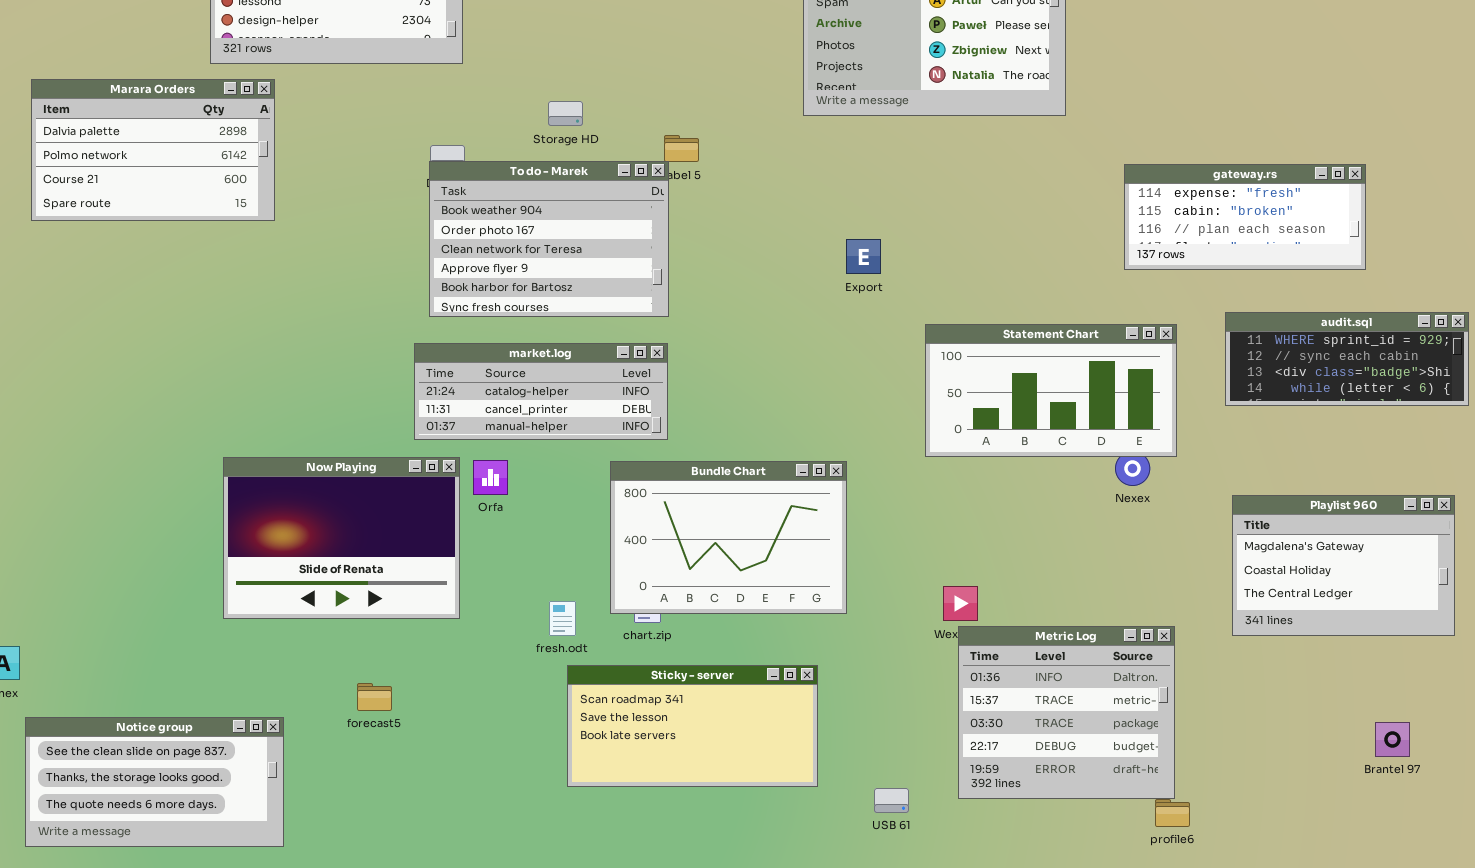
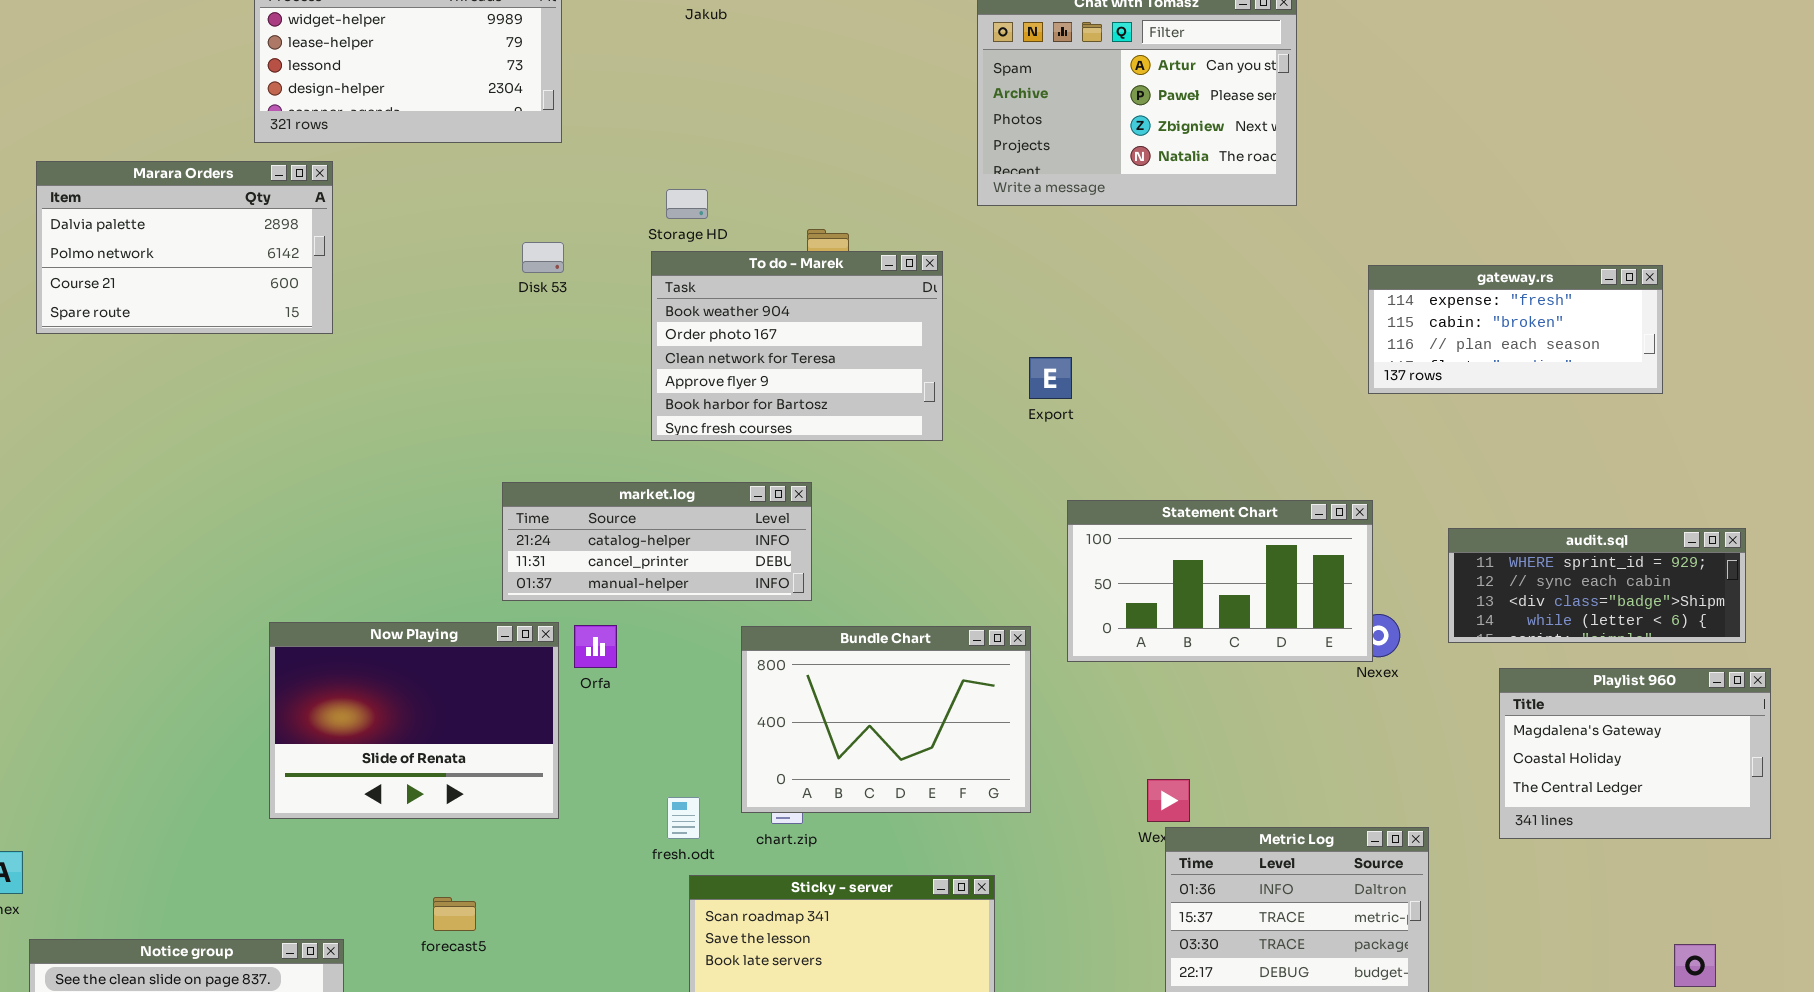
To do - Marek: [429,161,669,317] -> [651,251,943,441], moved
audit.sql: [1225,312,1469,406] -> [1448,528,1746,643], moved
Statement Chart: [925,324,1177,457] -> [1067,500,1373,662], moved

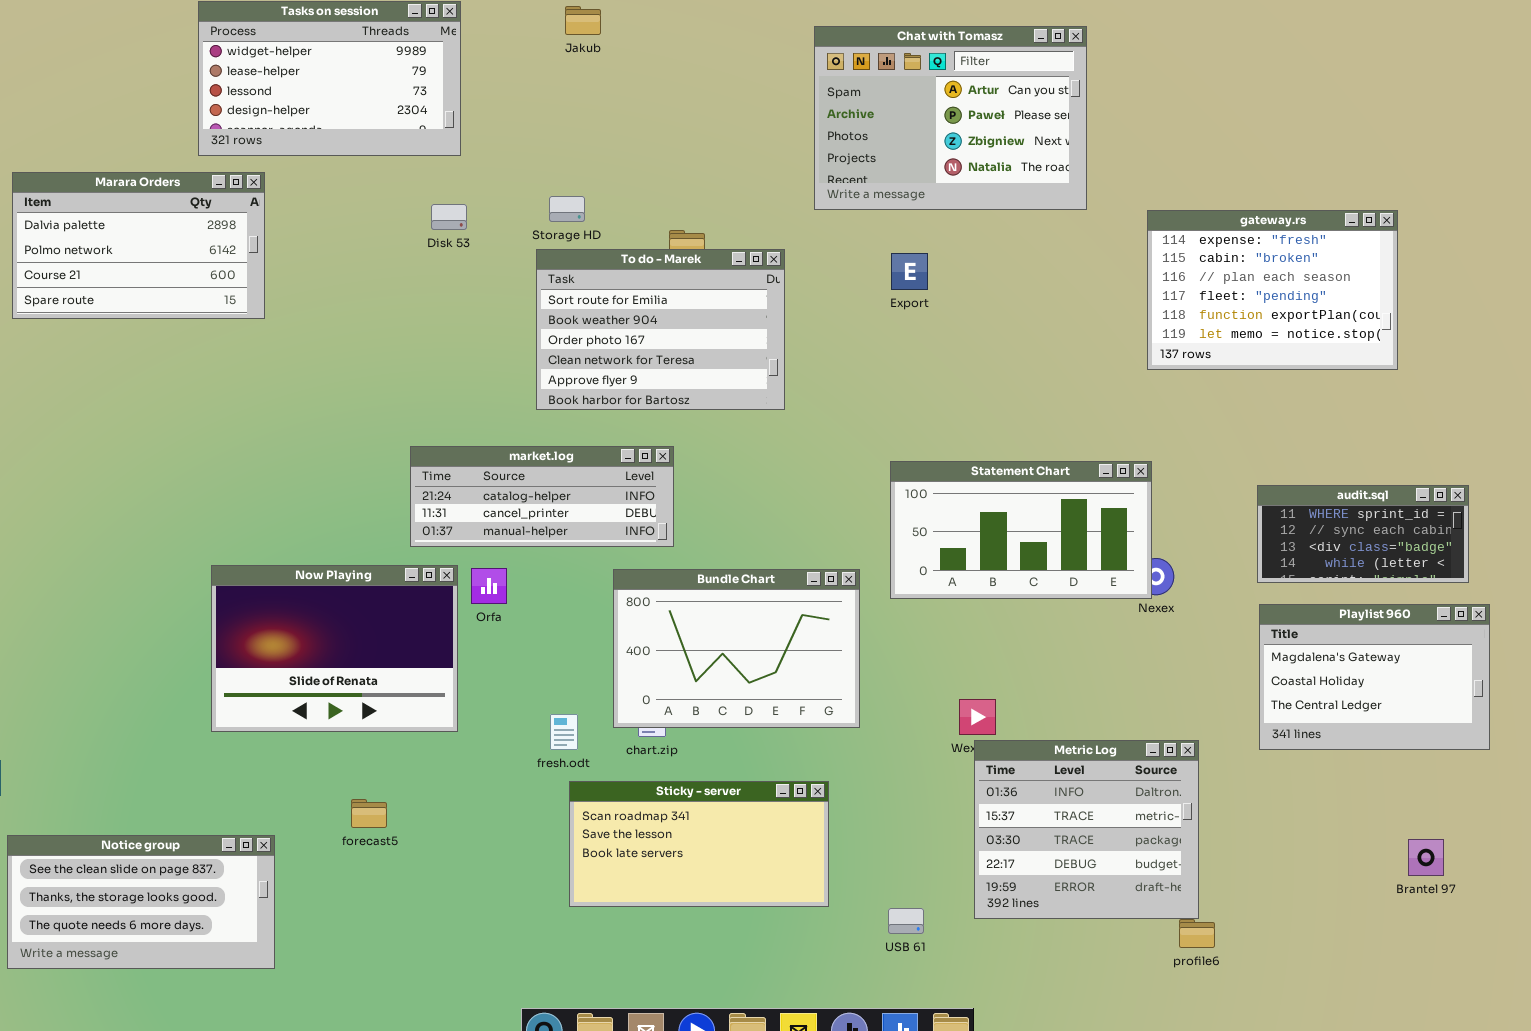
Disk 53: [522,242,564,273] -> [431,204,467,230], moved
To do - Marek: [651,251,943,441] -> [536,249,785,410], scrolled up 1 row
gateway.rs: [1368,265,1663,394] -> [1147,210,1398,370], resized
Export: [1029,357,1072,399] -> [891,253,928,290], moved
audit.sql: [1448,528,1746,643] -> [1257,485,1469,583], resized

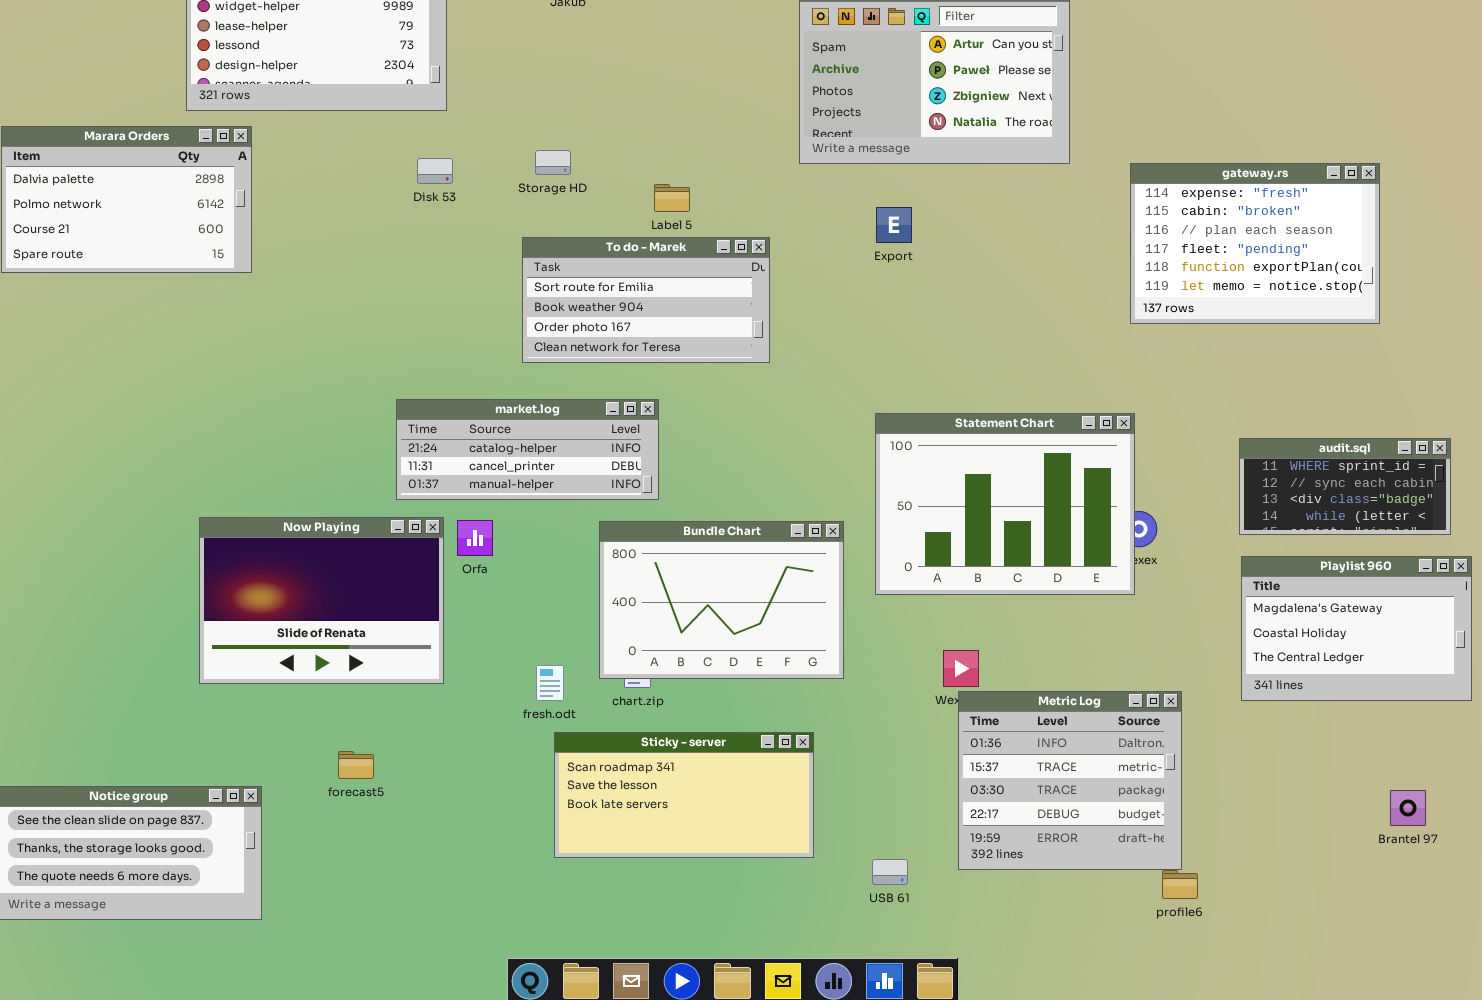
To do - Marek: [536,249,785,410] -> [522,237,770,363], resized
Statement Chart: [890,461,1152,599] -> [875,413,1135,595], resized

